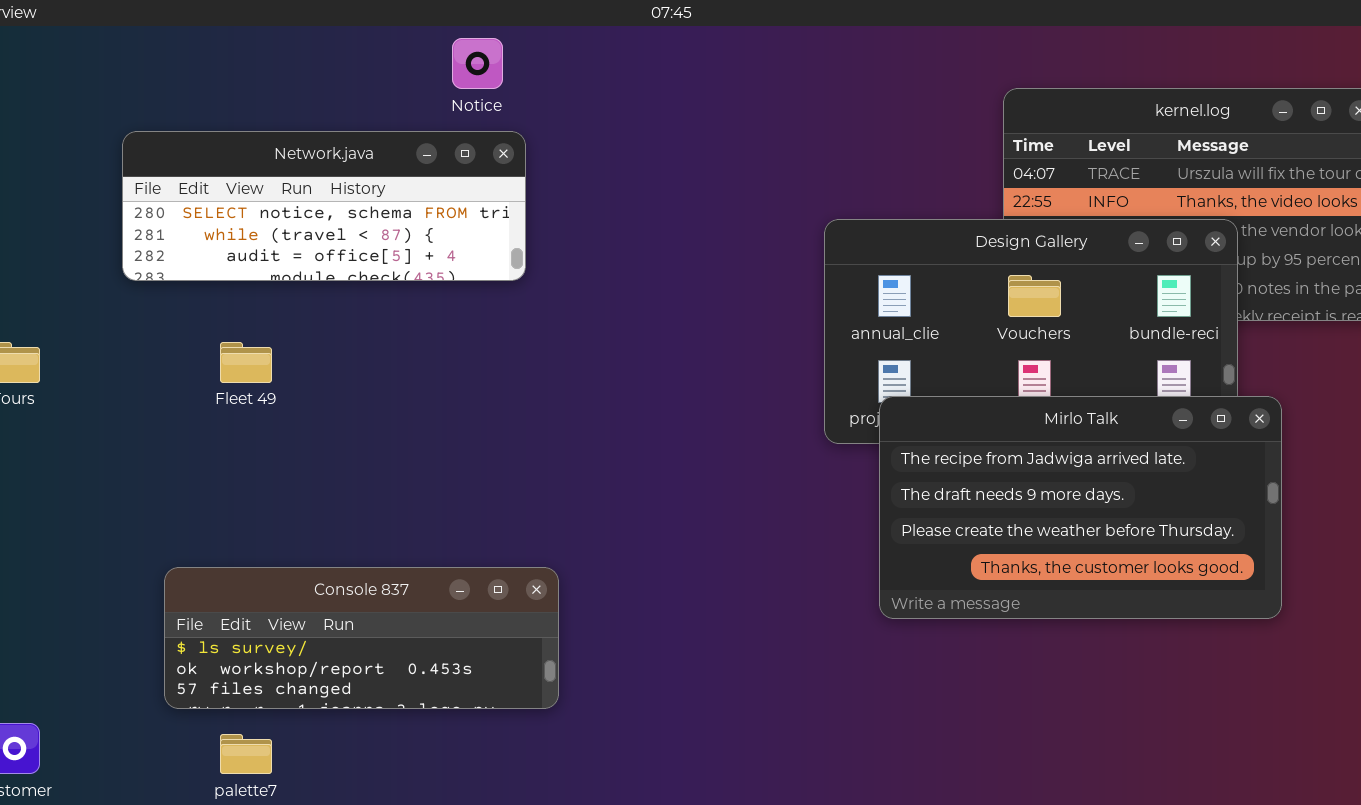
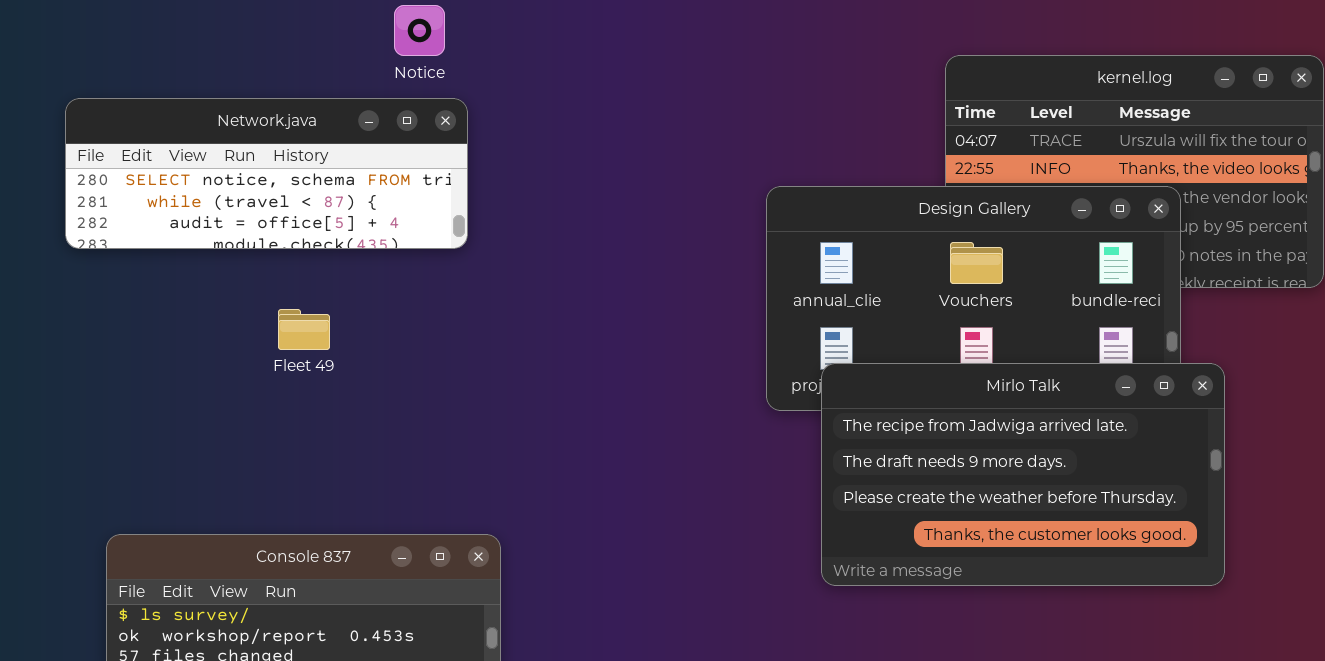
Fleet 49: [220,342,272,383] -> [278,309,330,350], moved

